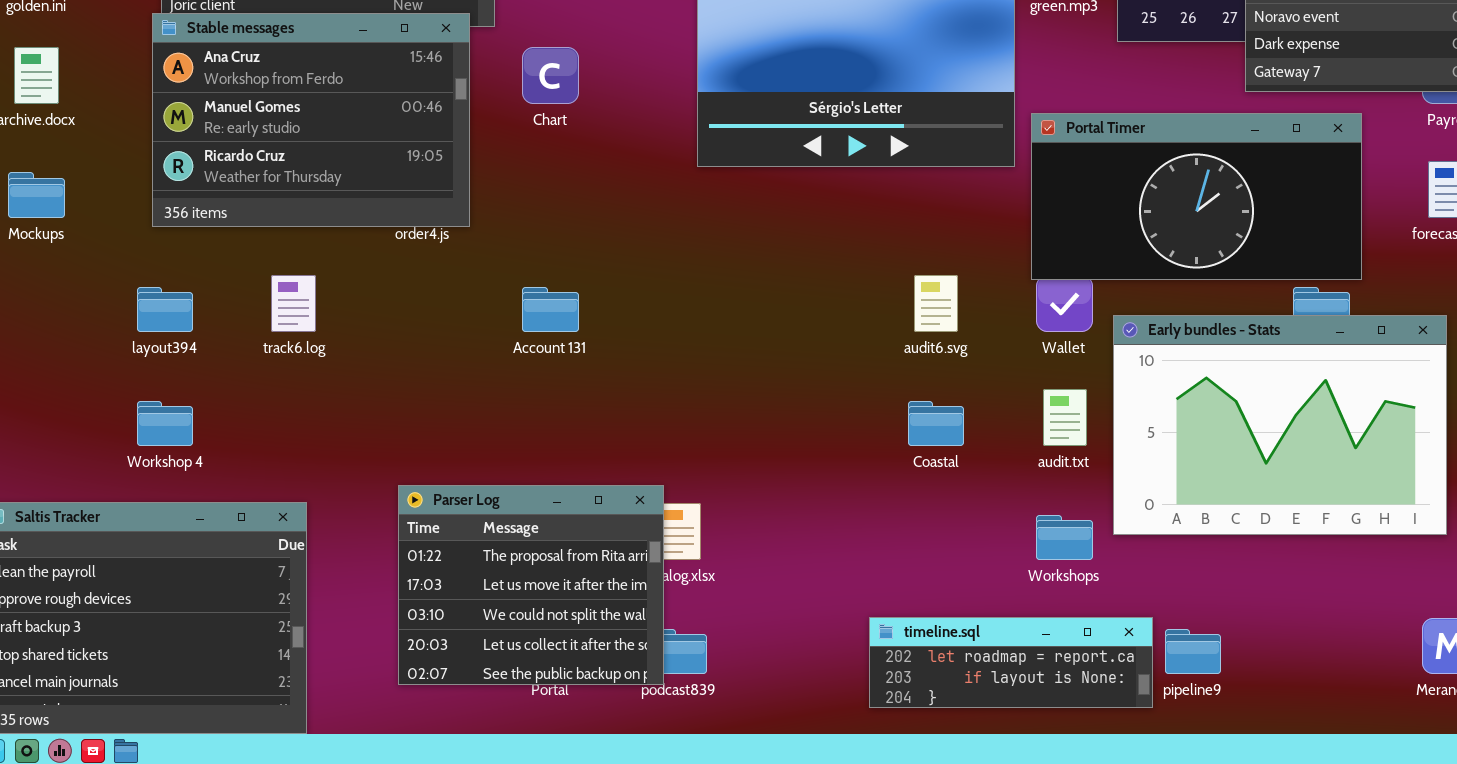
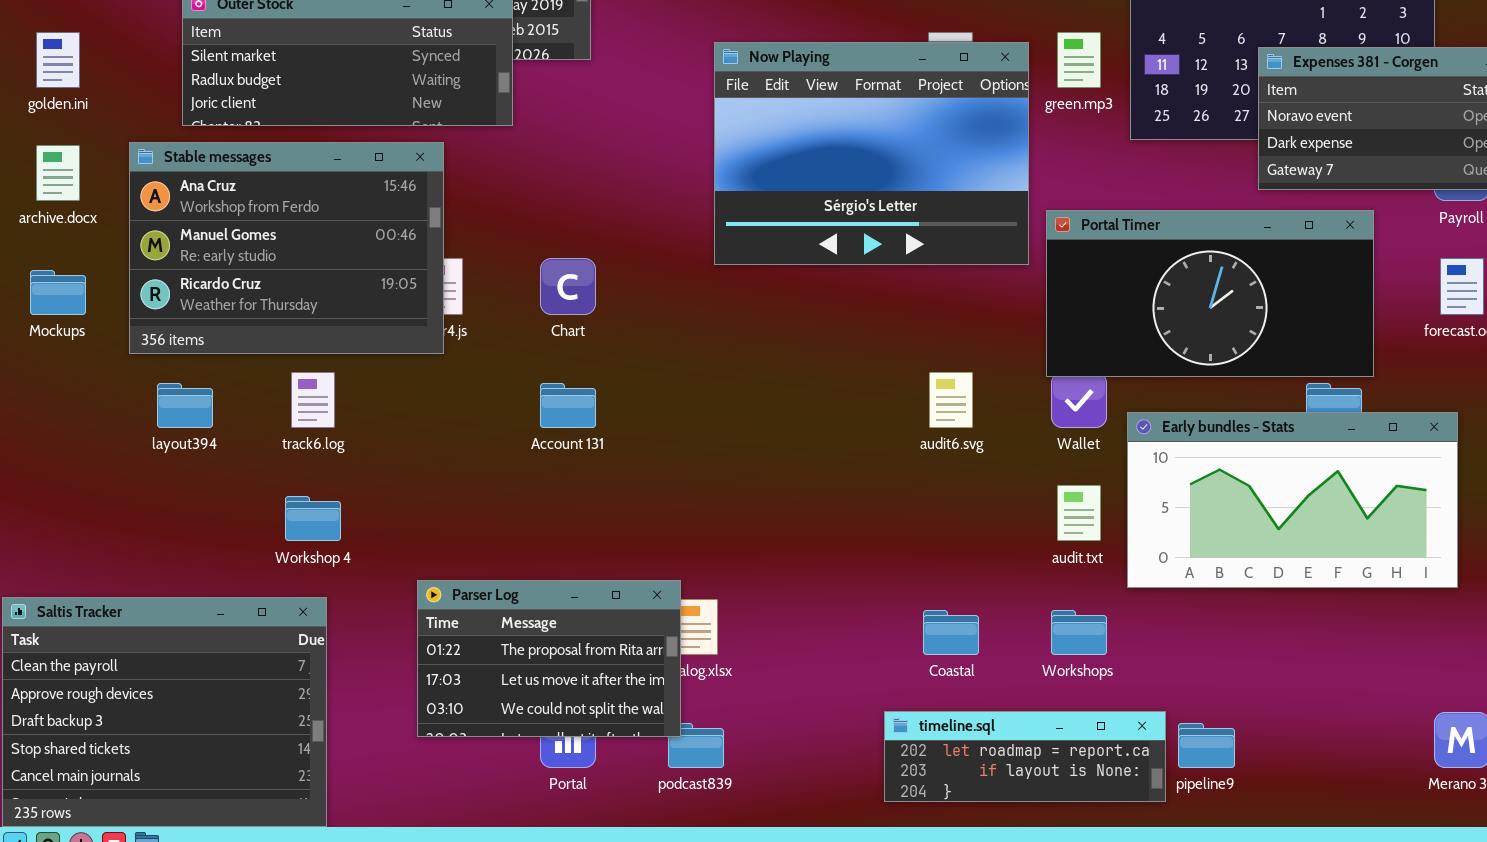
Stable messages: [152,13,470,227] -> [129,142,444,354], moved
Chart: [522,47,579,104] -> [540,258,596,315], moved
Early bundles - Stats: [1113,315,1447,535] -> [1127,412,1458,588], resized
Workshop 4: [137,401,193,446] -> [285,496,341,541], moved
Coastal: [908,401,964,446] -> [923,610,979,655], moved
Parser Log: [398,485,664,685] -> [417,580,681,737], resized

